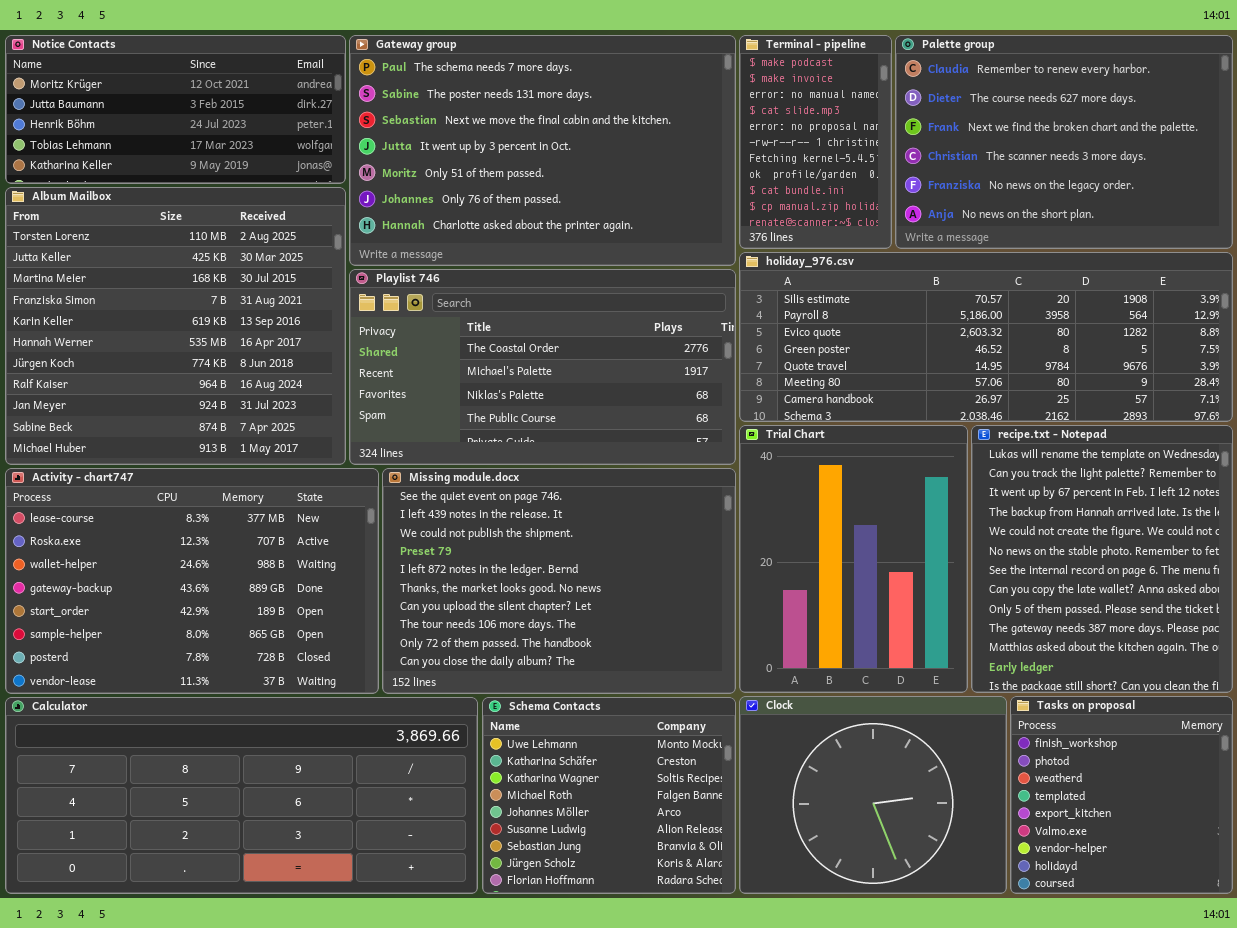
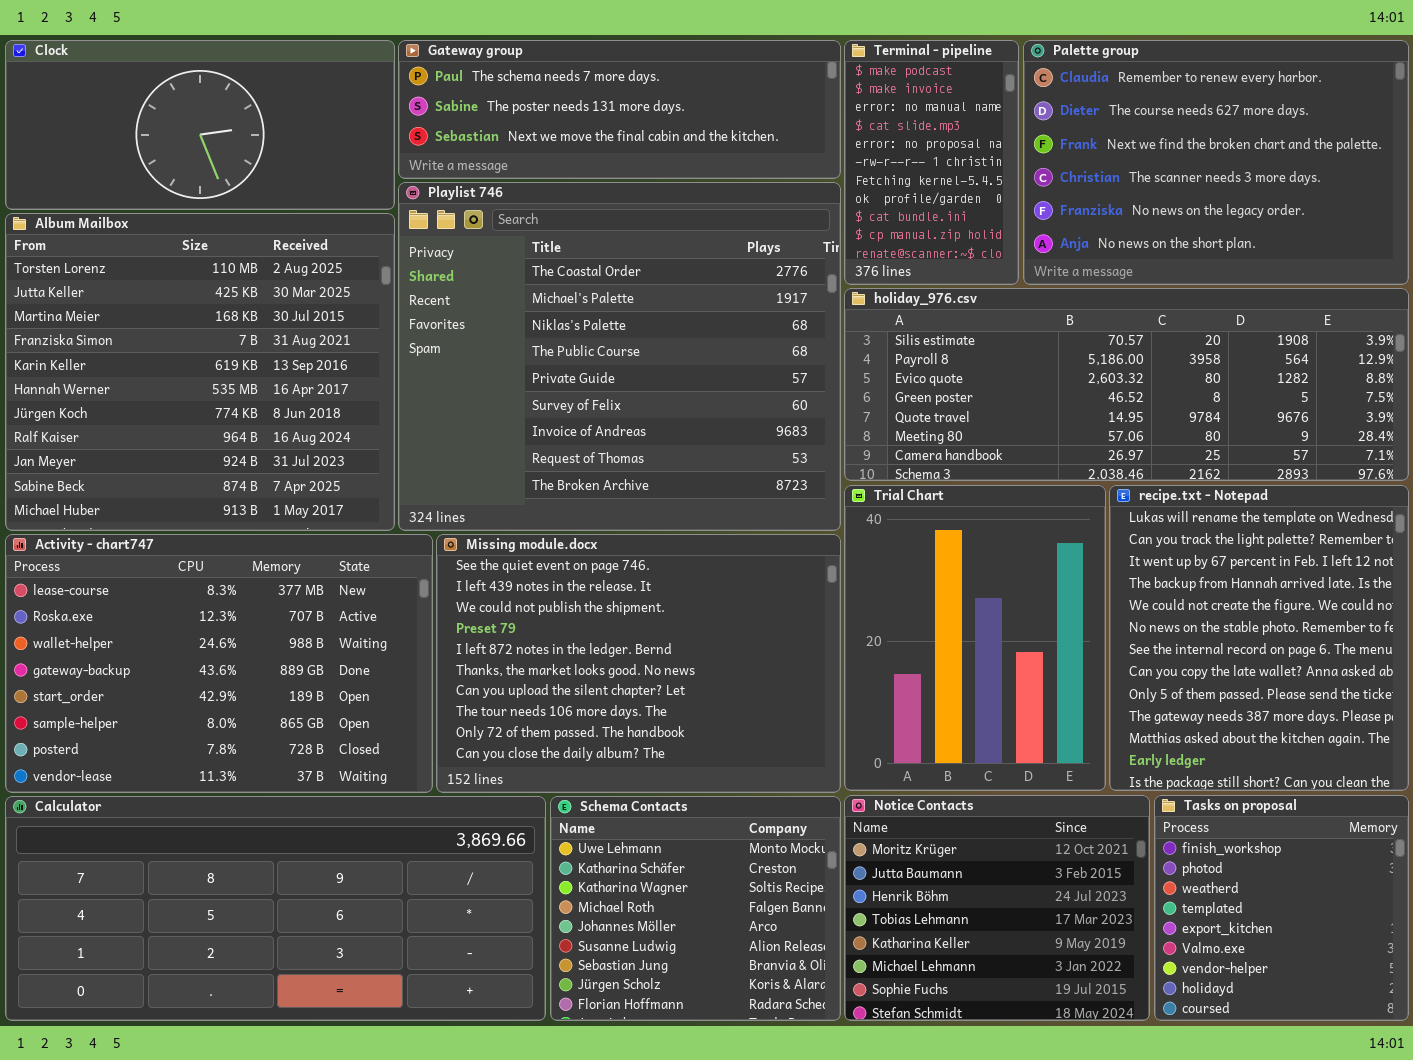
Notice Contacts: [5,35,346,184] -> [844,795,1150,1021], moved, resized
Gateway group: [349,35,736,266] -> [398,40,841,179], resized
Playlist 746: [349,269,736,465] -> [398,182,841,531], resized
Clock: [739,696,1007,894] -> [5,40,395,210], moved, resized

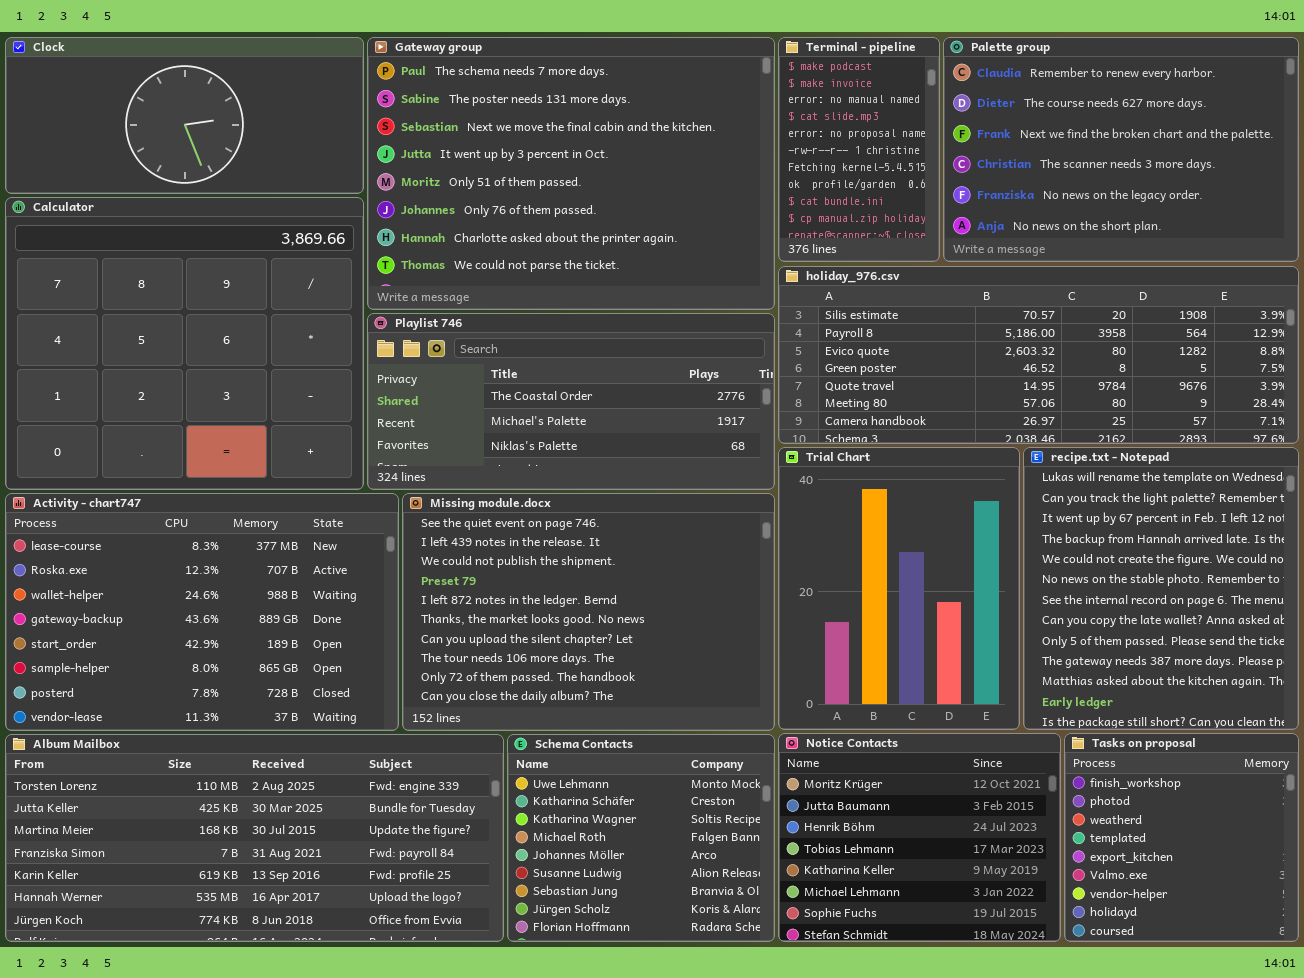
Gateway group: [398,40,841,179] -> [367,37,775,310], resized
Playlist 746: [398,182,841,531] -> [367,313,775,490], resized
Album Mailbox: [5,213,395,531] -> [5,734,504,942], moved, resized
Calculator: [5,796,546,1021] -> [5,197,364,490], moved, resized

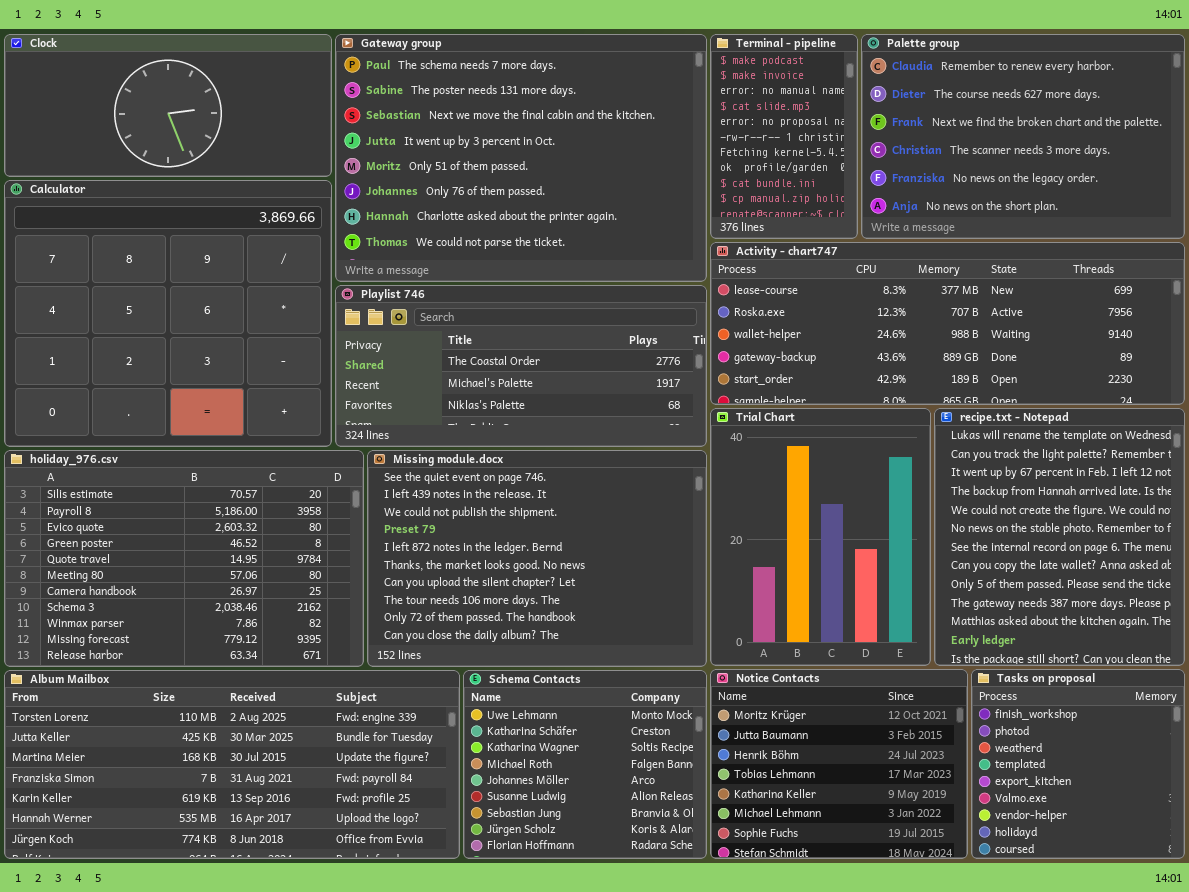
holiday_976.csv: [778,266,1299,444] -> [4,450,364,667], moved, resized
Activity - chart747: [5,493,399,731] -> [710,242,1185,405], moved, resized

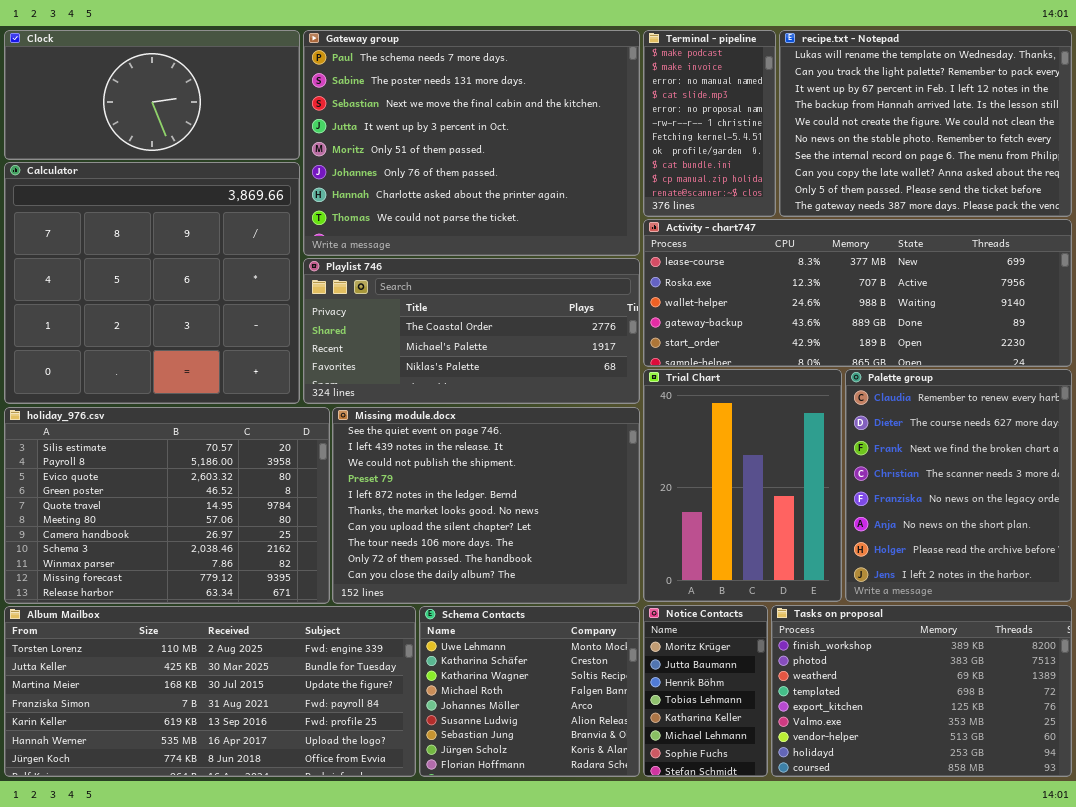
Palette group: [861,34,1185,239] -> [845,369,1072,602], moved, resized
recipe.txt - Notepad: [934,408,1185,666] -> [779,30,1072,217], moved, resized
Notice Contacts: [710,669,968,859] -> [643,605,768,777], resized
Tasks on proposal: [971,669,1185,859] -> [771,605,1072,777], resized

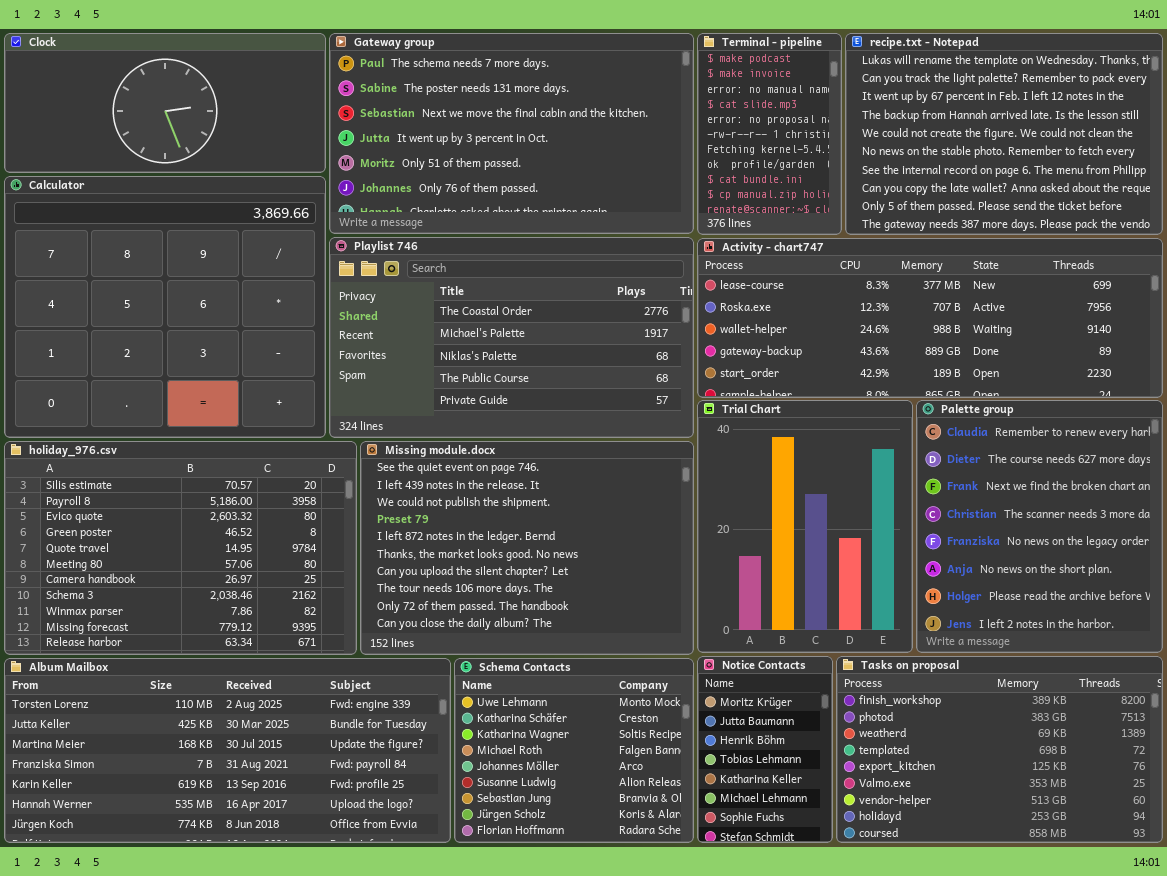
Gateway group: [303,30,640,256] -> [329,33,694,234], resized
Playlist 746: [303,258,640,404] -> [329,237,694,438], resized

